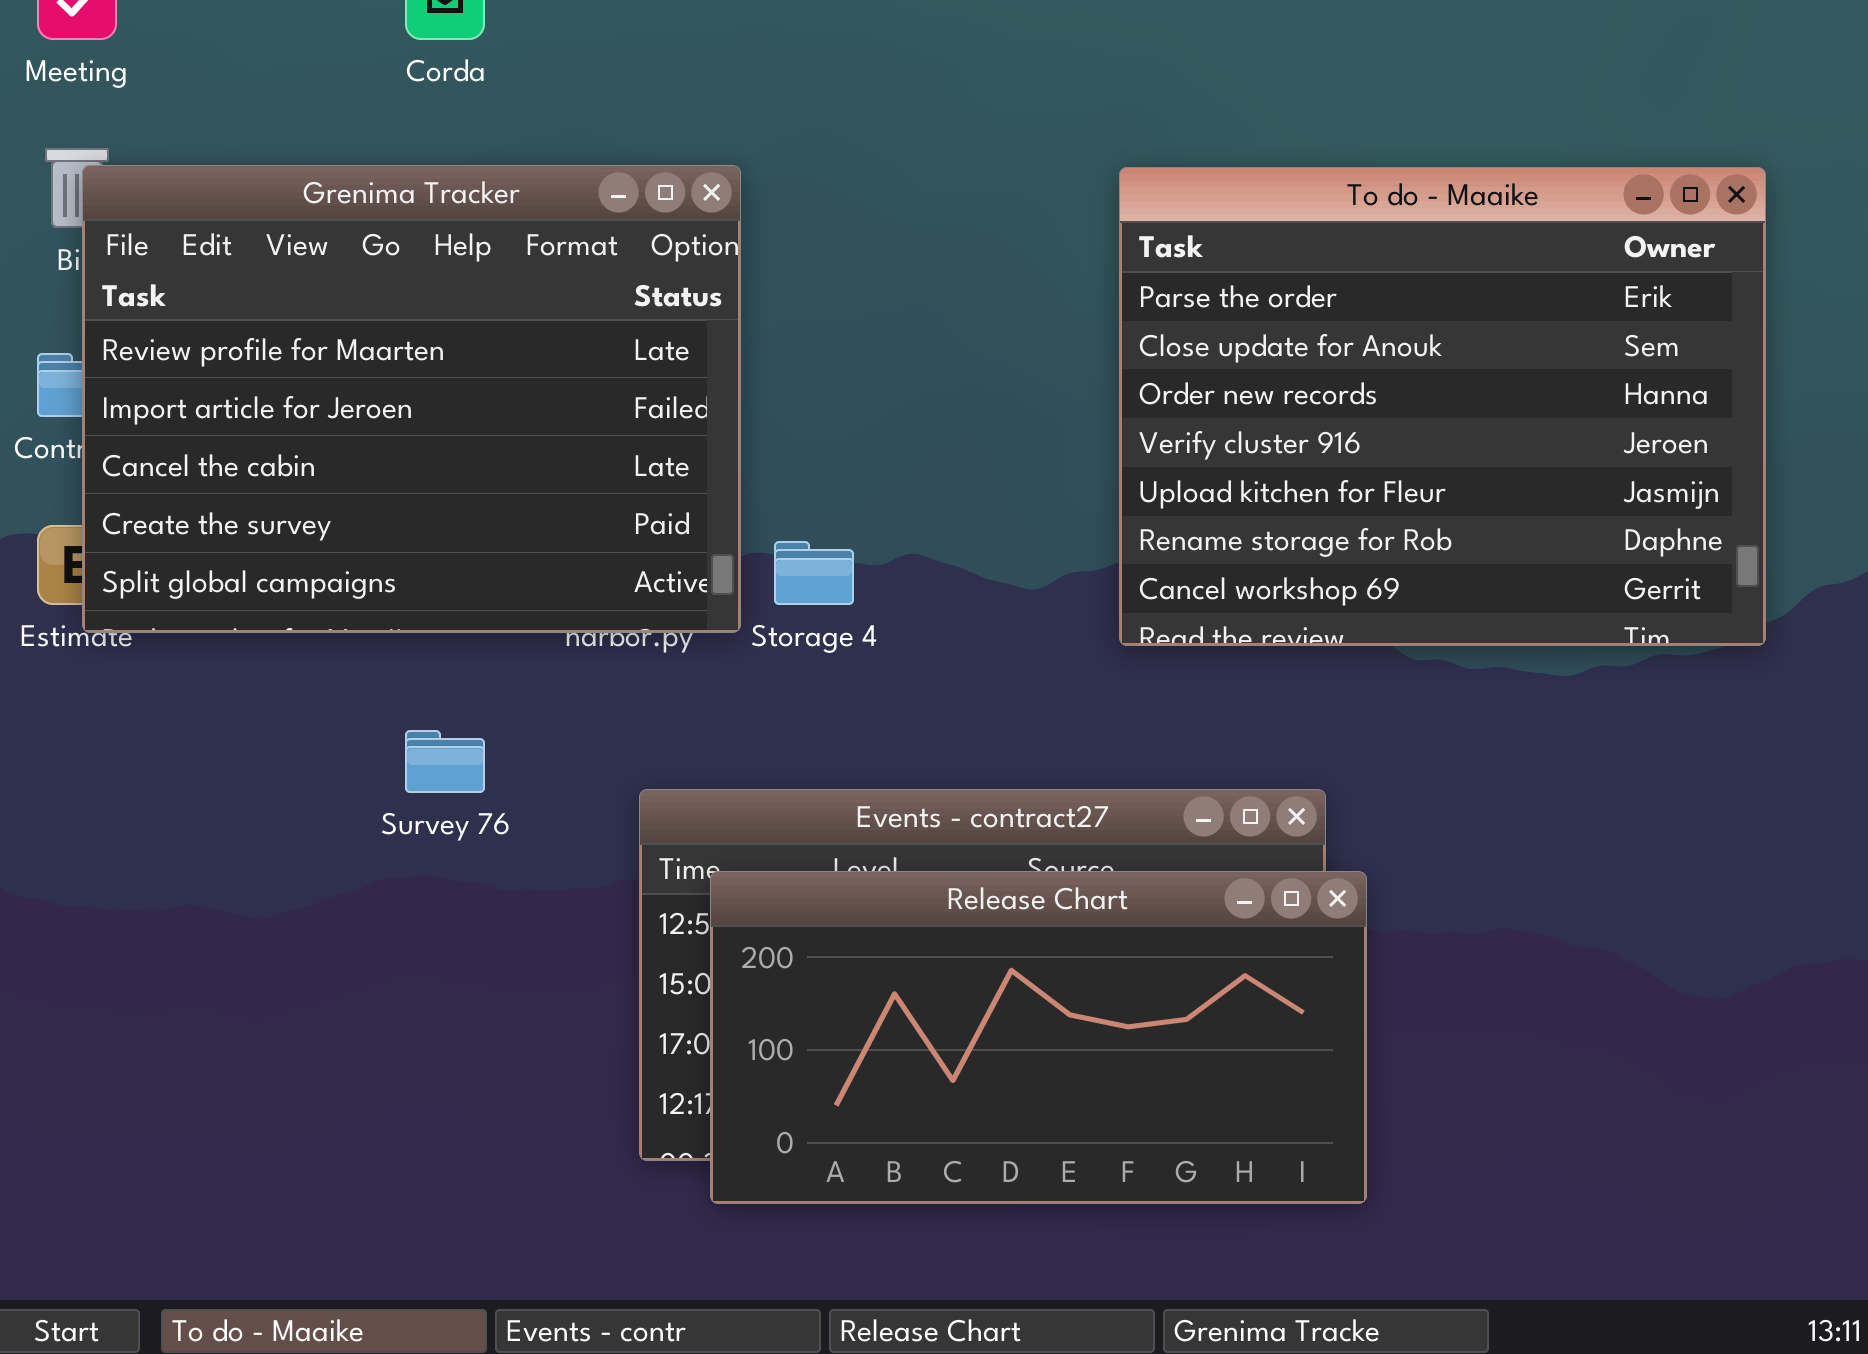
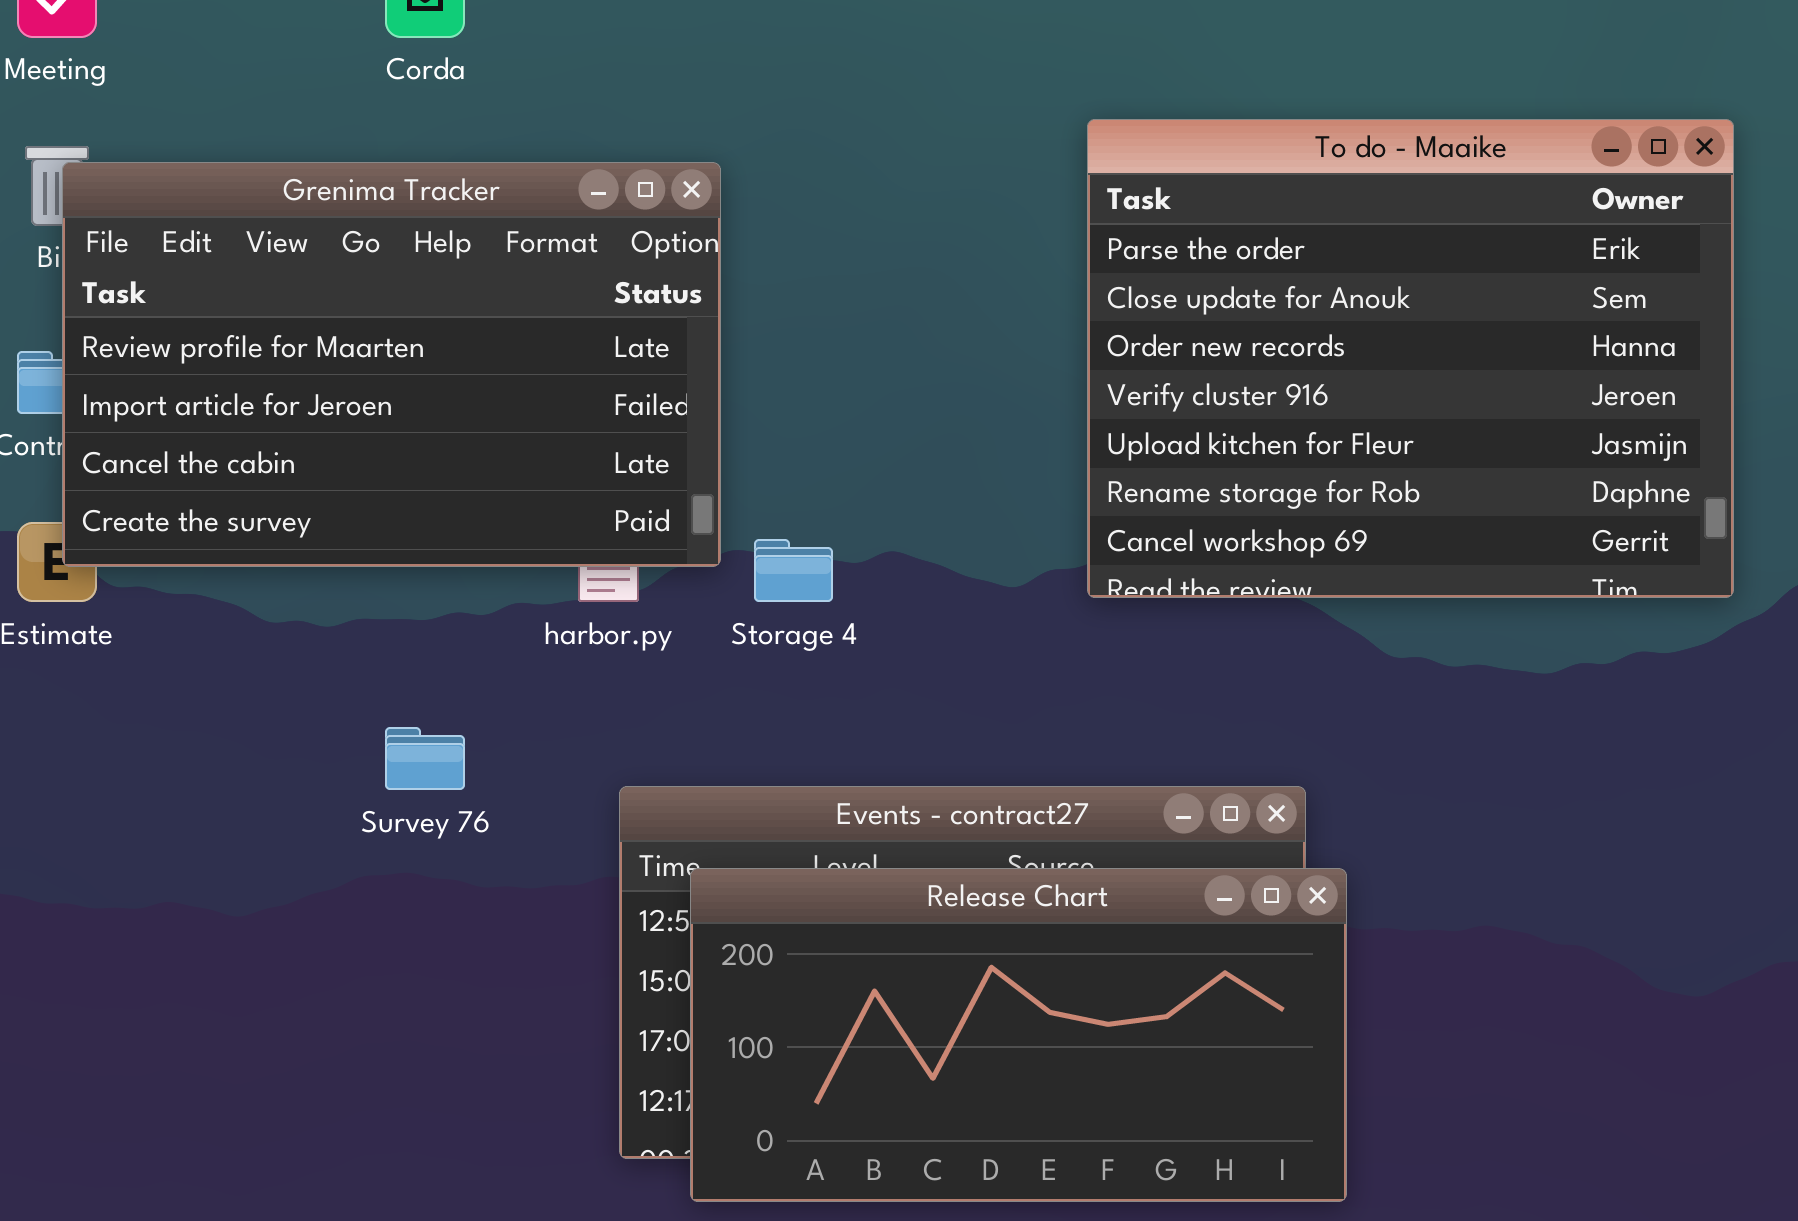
Grenima Tracker: [82,165,741,633] -> [62,162,721,567], resized
To do - Maaike: [1119,167,1766,646] -> [1087,119,1734,598], moved

